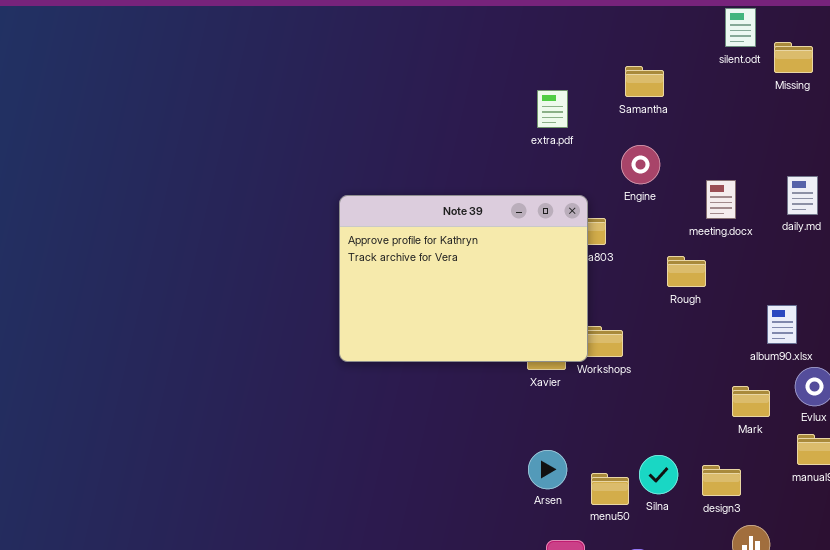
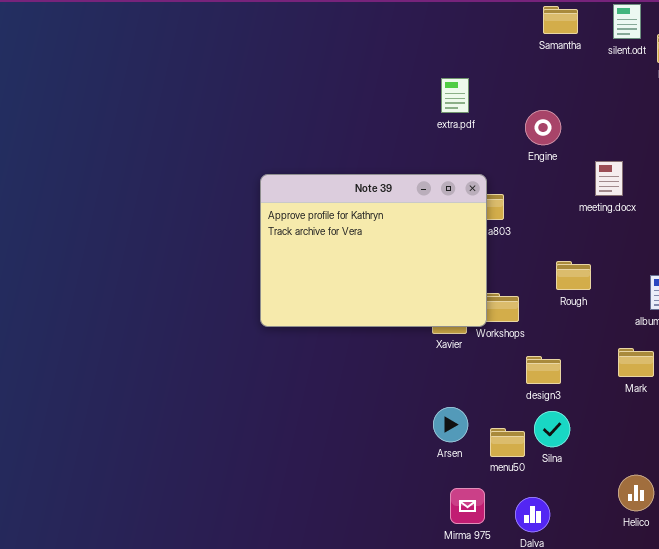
Samantha: [625,66,664,97] -> [543,6,578,34], moved
Engine: [621,145,660,184] -> [525,110,561,145], moved
Rough: [667,256,706,287] -> [556,261,591,290], moved
design3: [702,465,741,496] -> [526,356,561,384], moved

